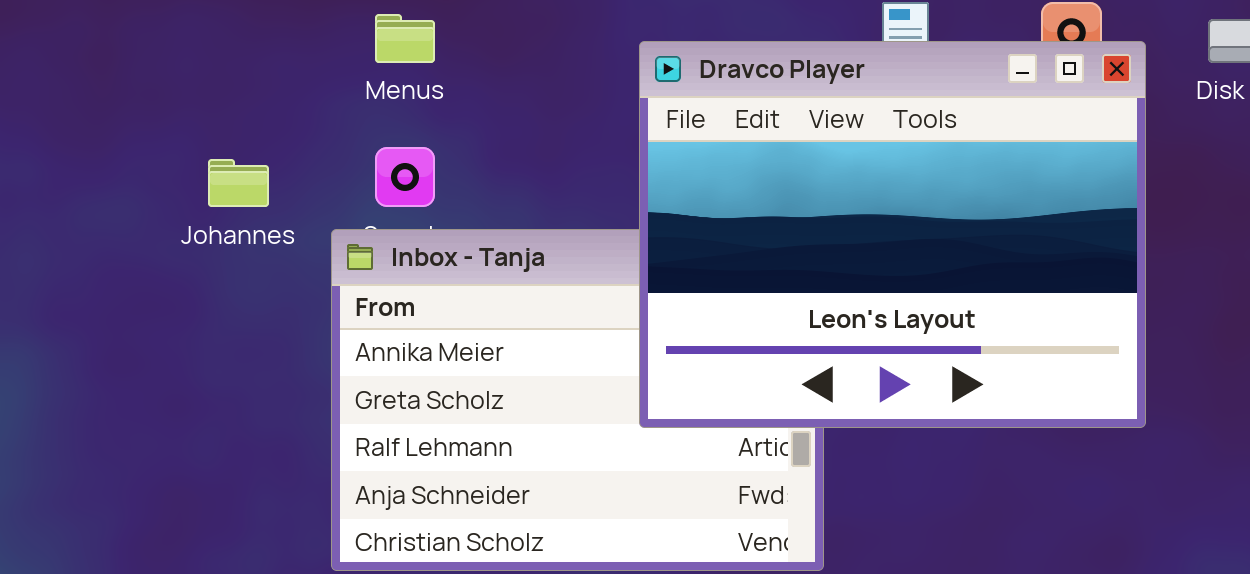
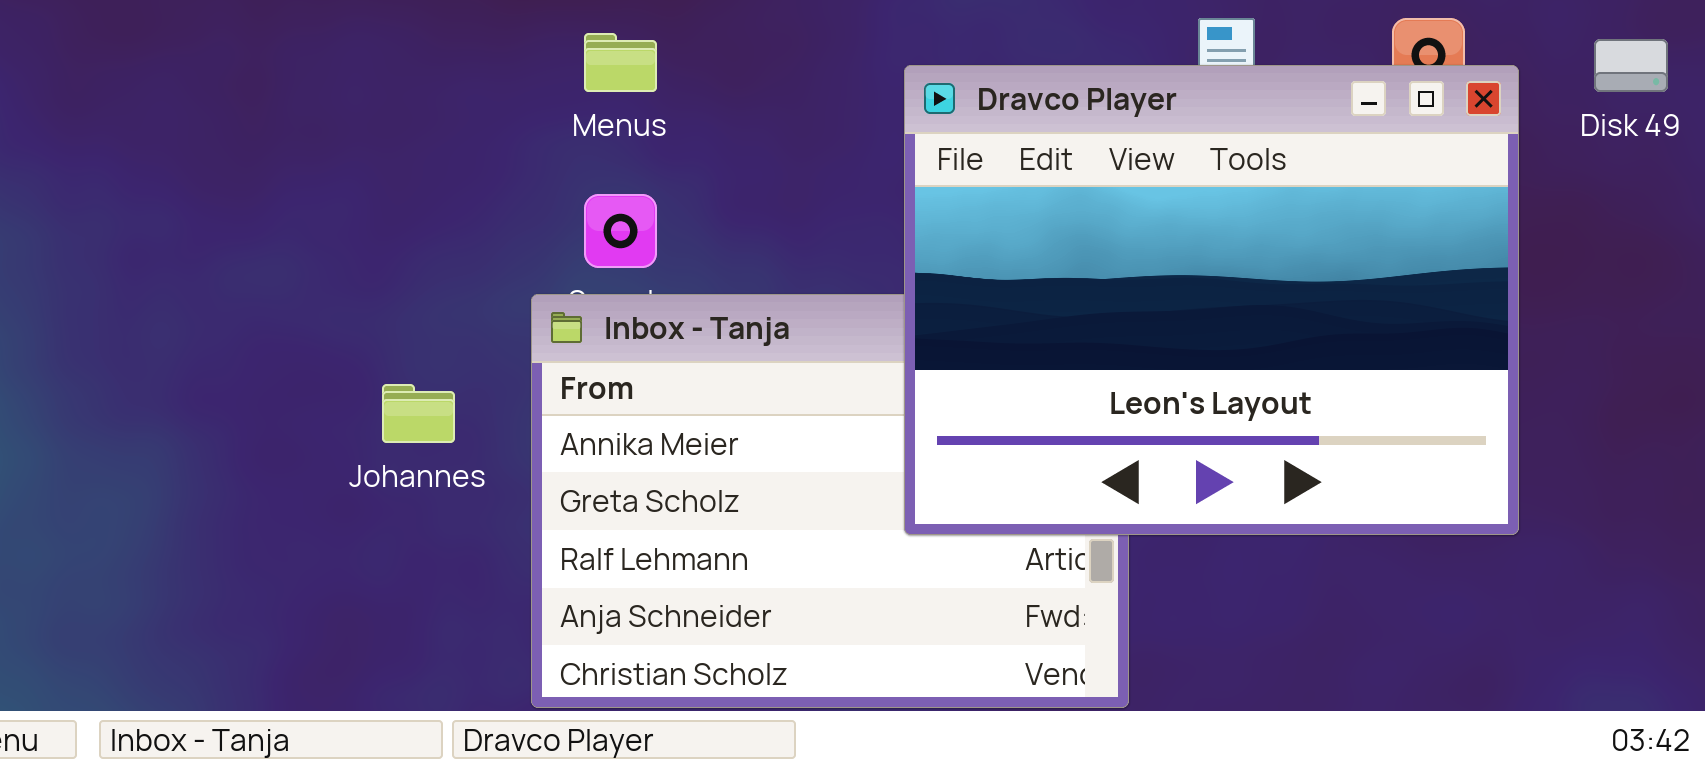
Johannes: [208,159,269,207] -> [382,384,455,443], moved

